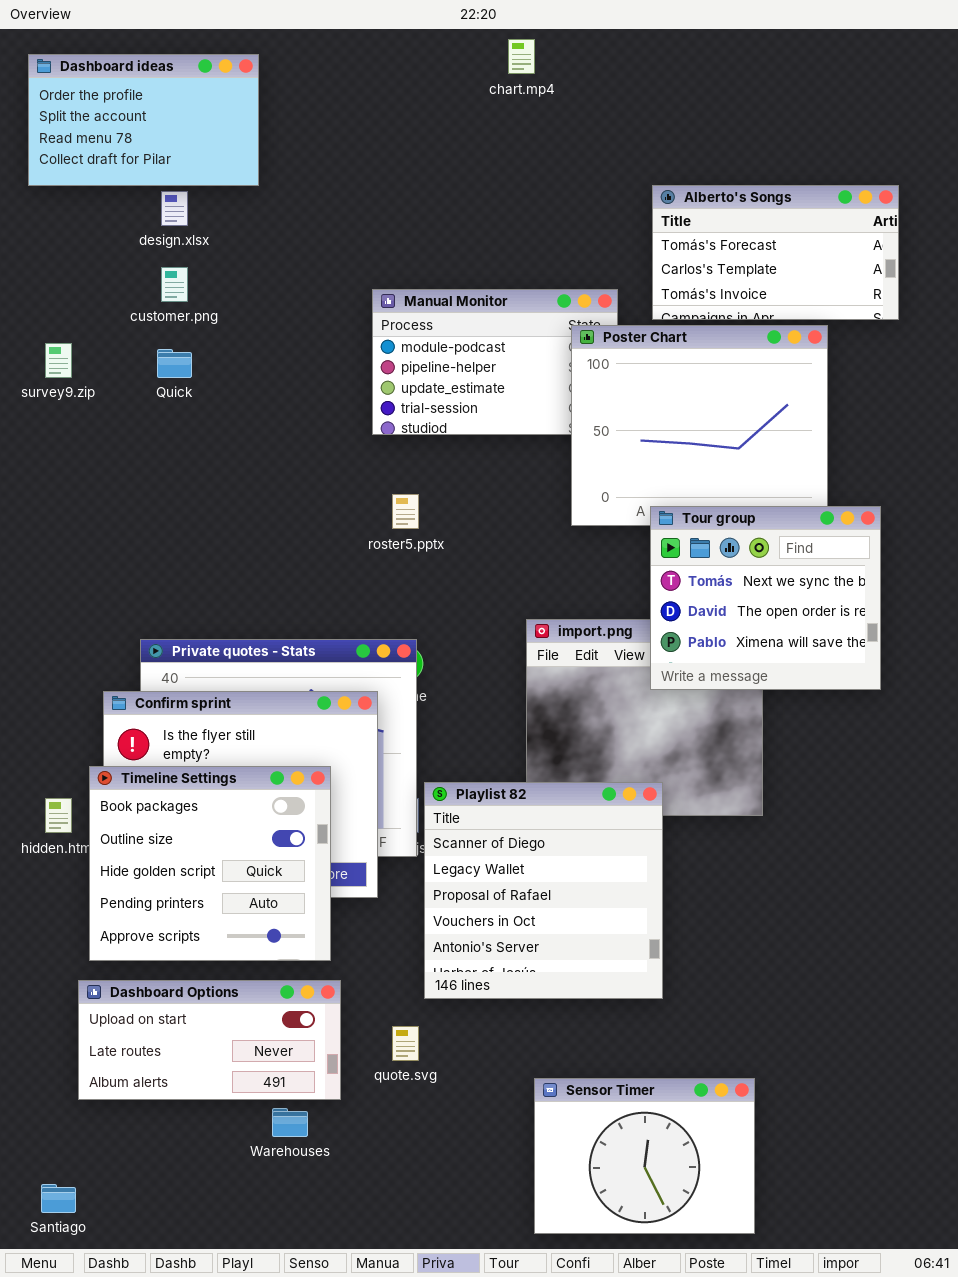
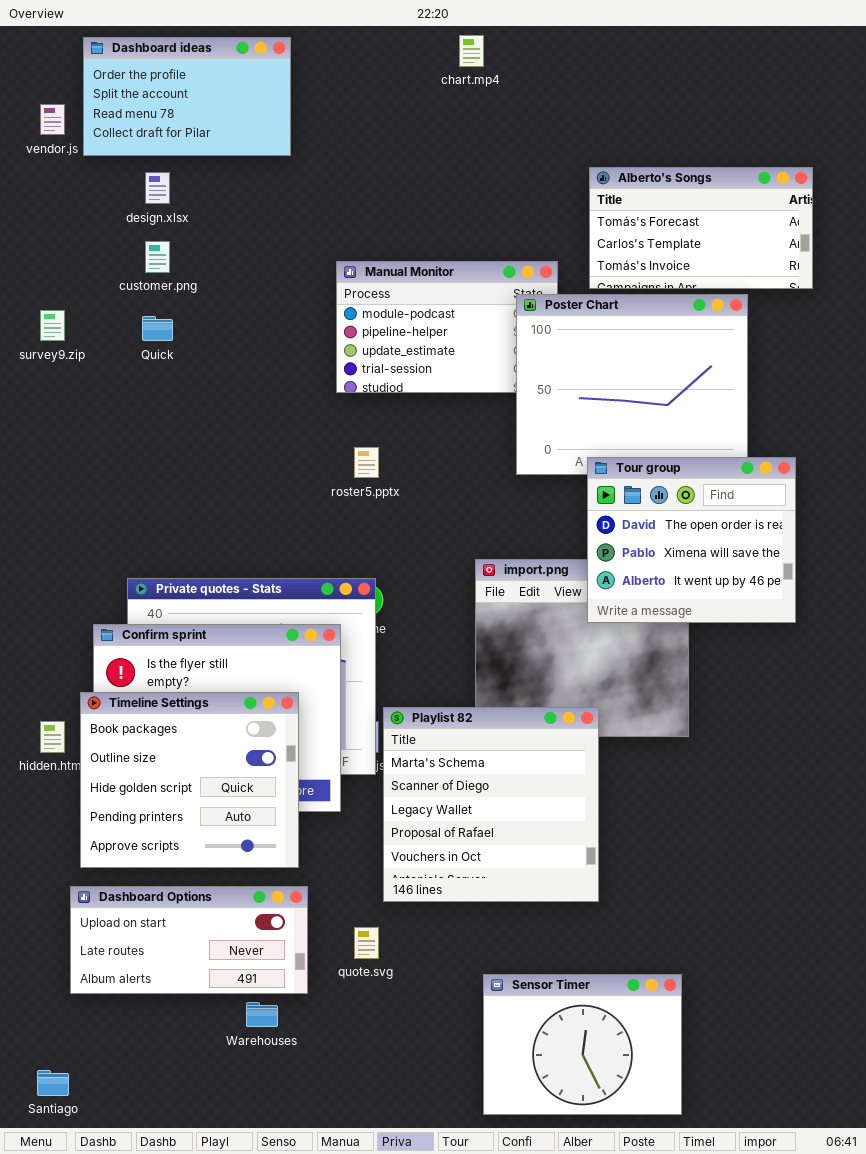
Dashboard ideas: [28,54,259,186] -> [83,37,291,156], moved
Tour group: [650,506,881,690] -> [587,457,796,623], scrolled down 1 row
Playlist 82: [424,782,663,999] -> [383,707,599,902], scrolled up 1 row

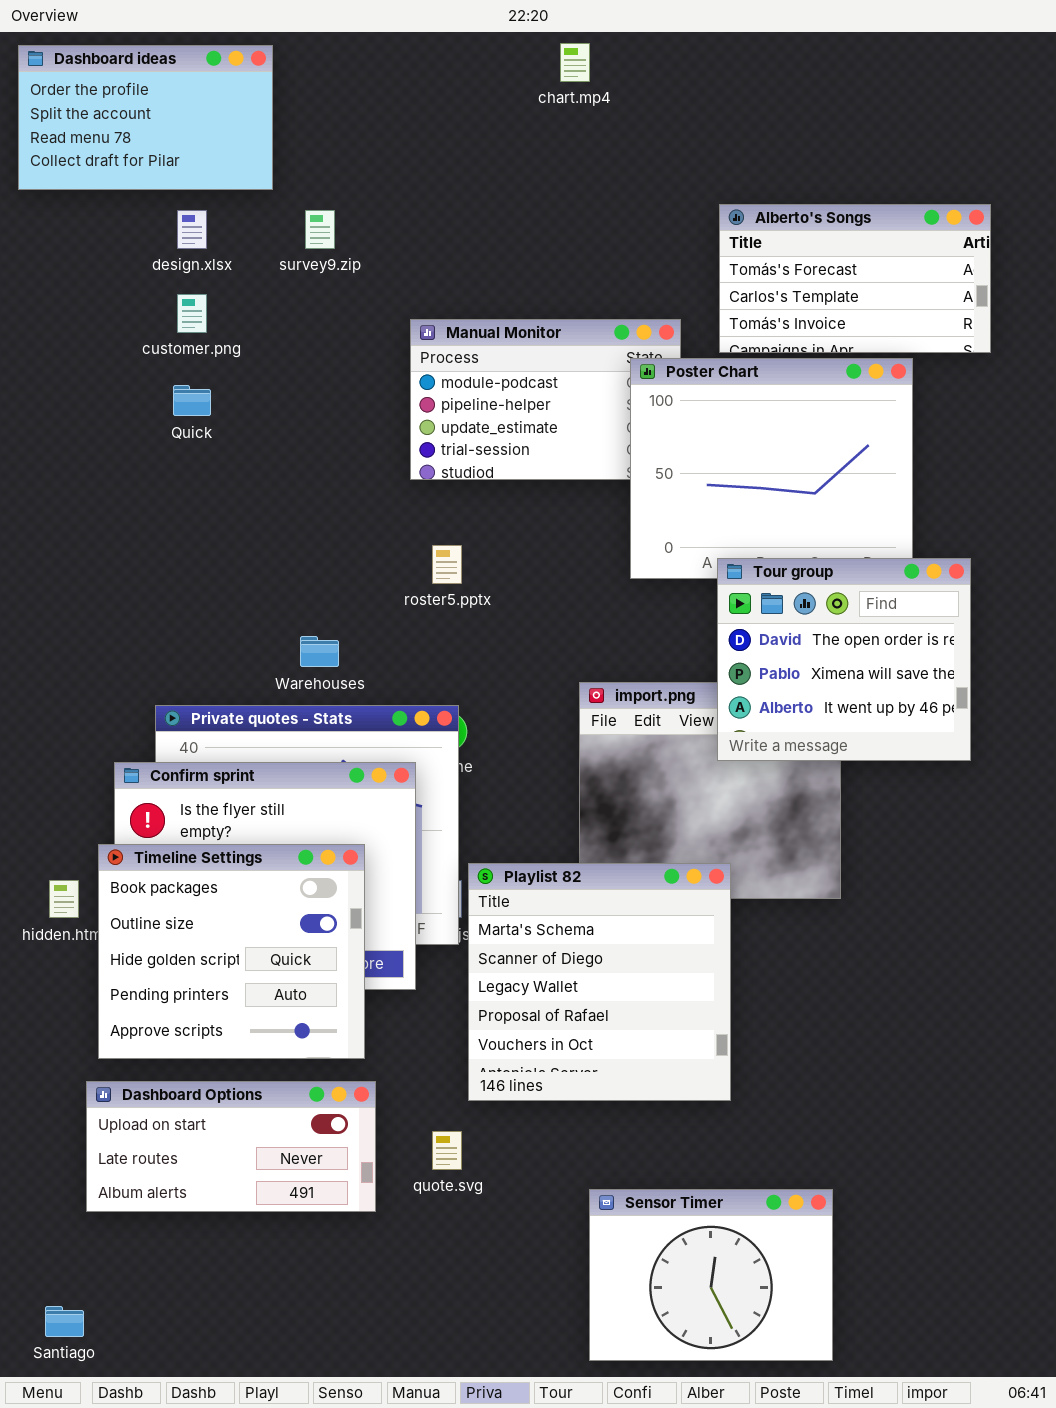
Dashboard ideas: [83,37,291,156] -> [18,45,273,190], moved
survey9.zip: [40,310,65,341] -> [305,210,335,249], moved
Warehouses: [246,1002,278,1027] -> [300,636,339,667], moved

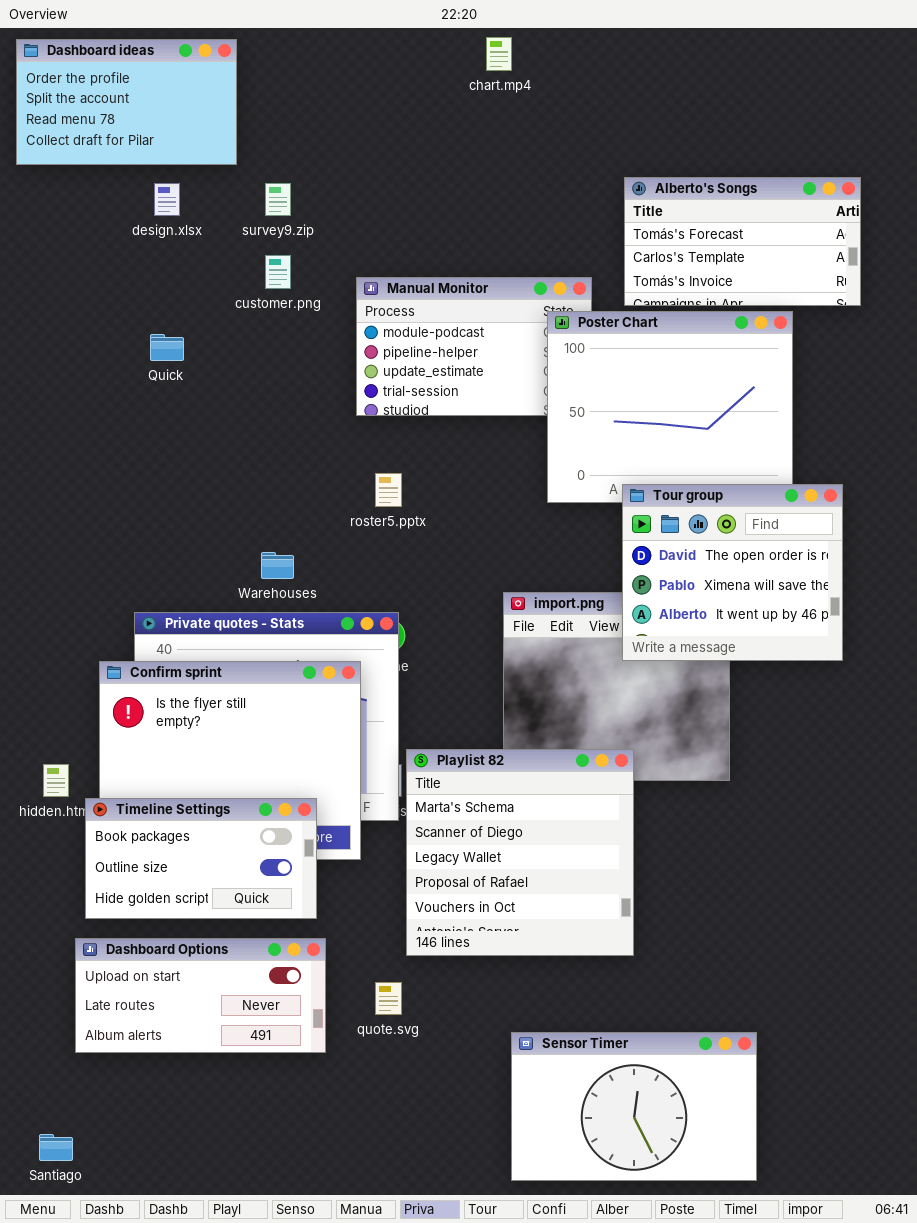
customer.png: [177,294,207,333] -> [265,255,291,289], moved
Timeline Settings: [98,844,365,1059] -> [85,798,317,919], resized
Sensor Timer: [589,1189,833,1361] -> [511,1032,757,1181], resized

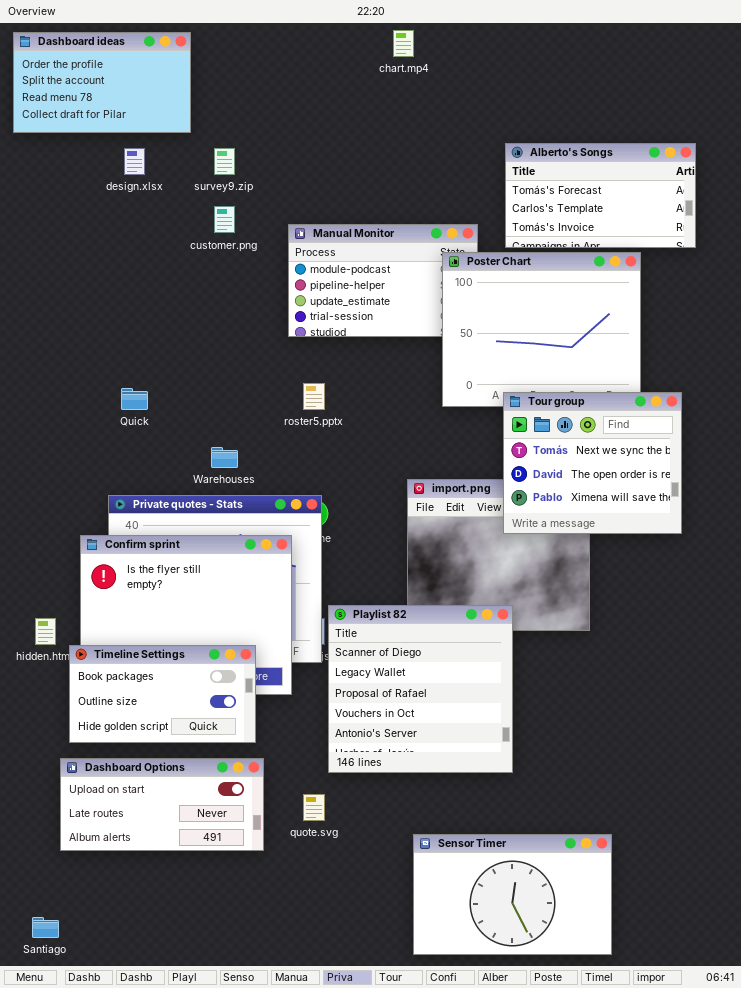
Quick: [150,334,184,361] -> [121,388,148,410], moved
Tour group: [622,484,843,661] -> [503,392,682,534], scrolled up 1 row
Playlist 82: [406,749,634,956] -> [328,605,513,773], scrolled down 1 row

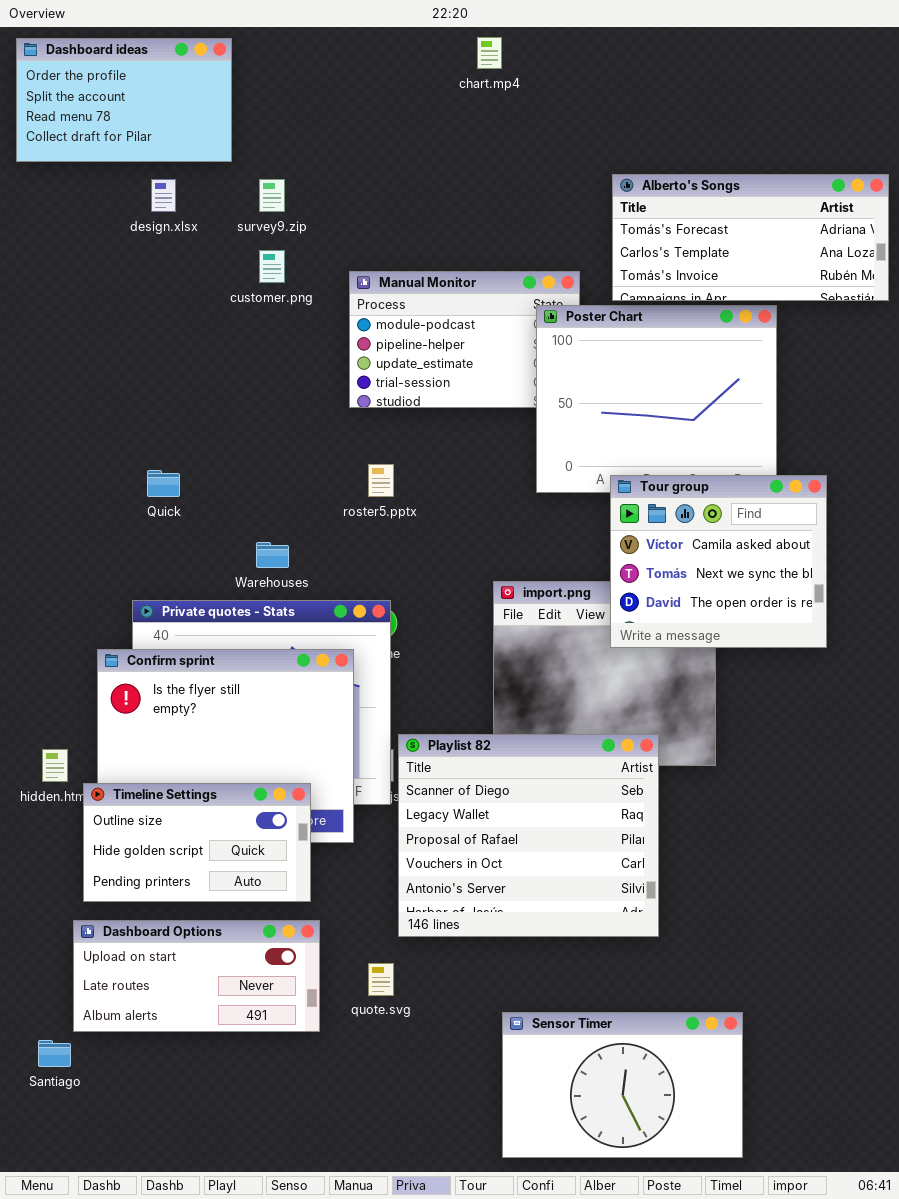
Alberto's Songs: [505,143,696,248] -> [612,174,889,301], resized
Tour group: [503,392,682,534] -> [610,475,827,648], scrolled up 1 row
Playlist 82: [328,605,513,773] -> [398,734,659,937], resized
Timeline Settings: [69,645,256,743] -> [83,783,311,902], scrolled down 1 row
Santiago: [32,917,59,938] -> [38,1040,71,1067], moved

